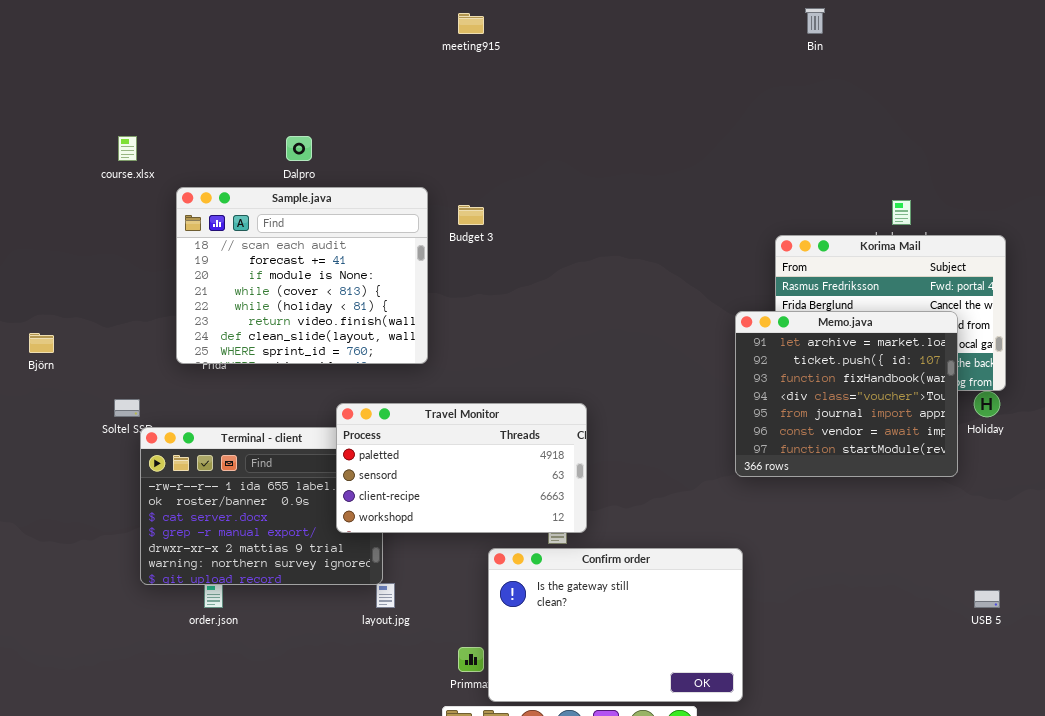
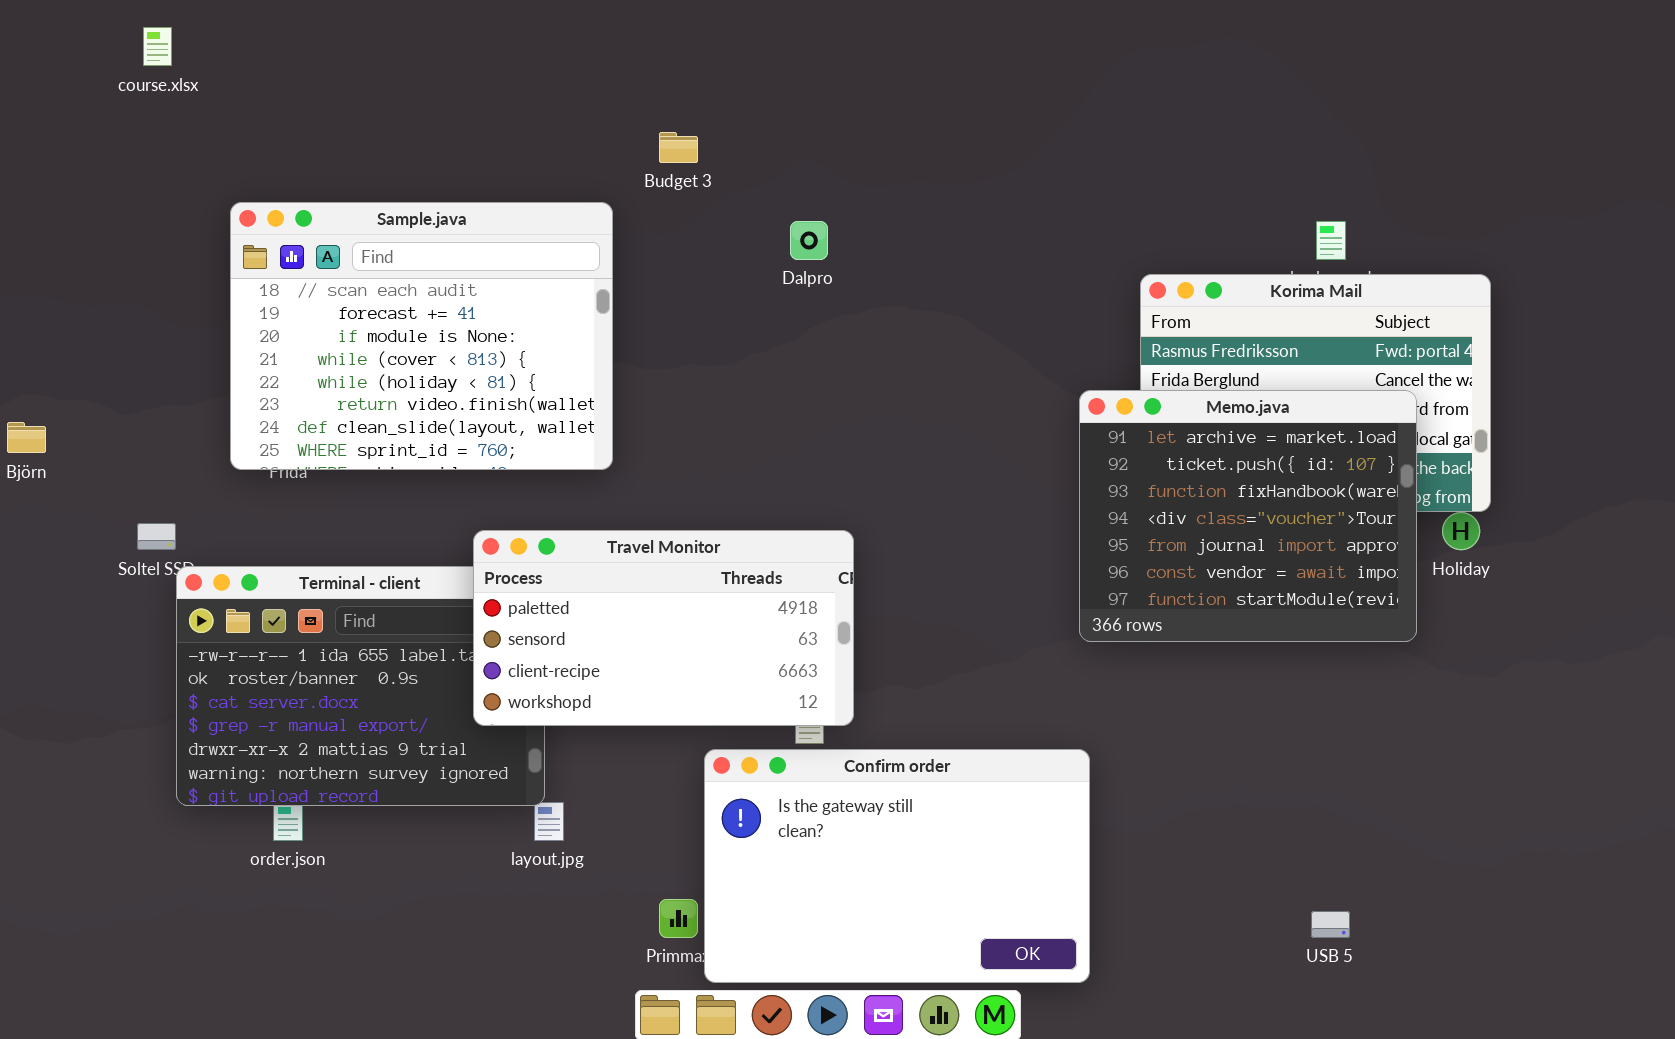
course.xlsx: [118,136,137,161] -> [143,27,172,66], moved
Dalpro: [286,136,312,161] -> [790,221,828,260], moved
Budget 3: [458,205,484,225] -> [659,132,698,163], moved
USB 5: [974,590,1000,608] -> [1311,911,1350,938], moved

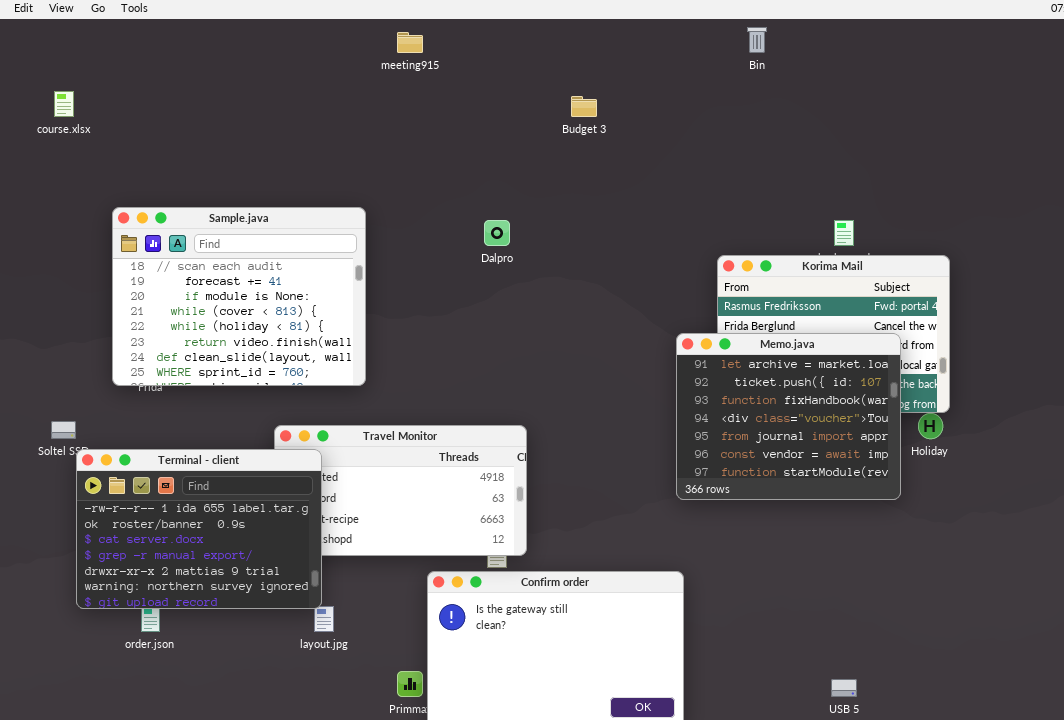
Budget 3: [659,132,698,163] -> [571,96,597,117], moved
Terminal - client: [176,566,545,806] -> [76,449,322,609], raised

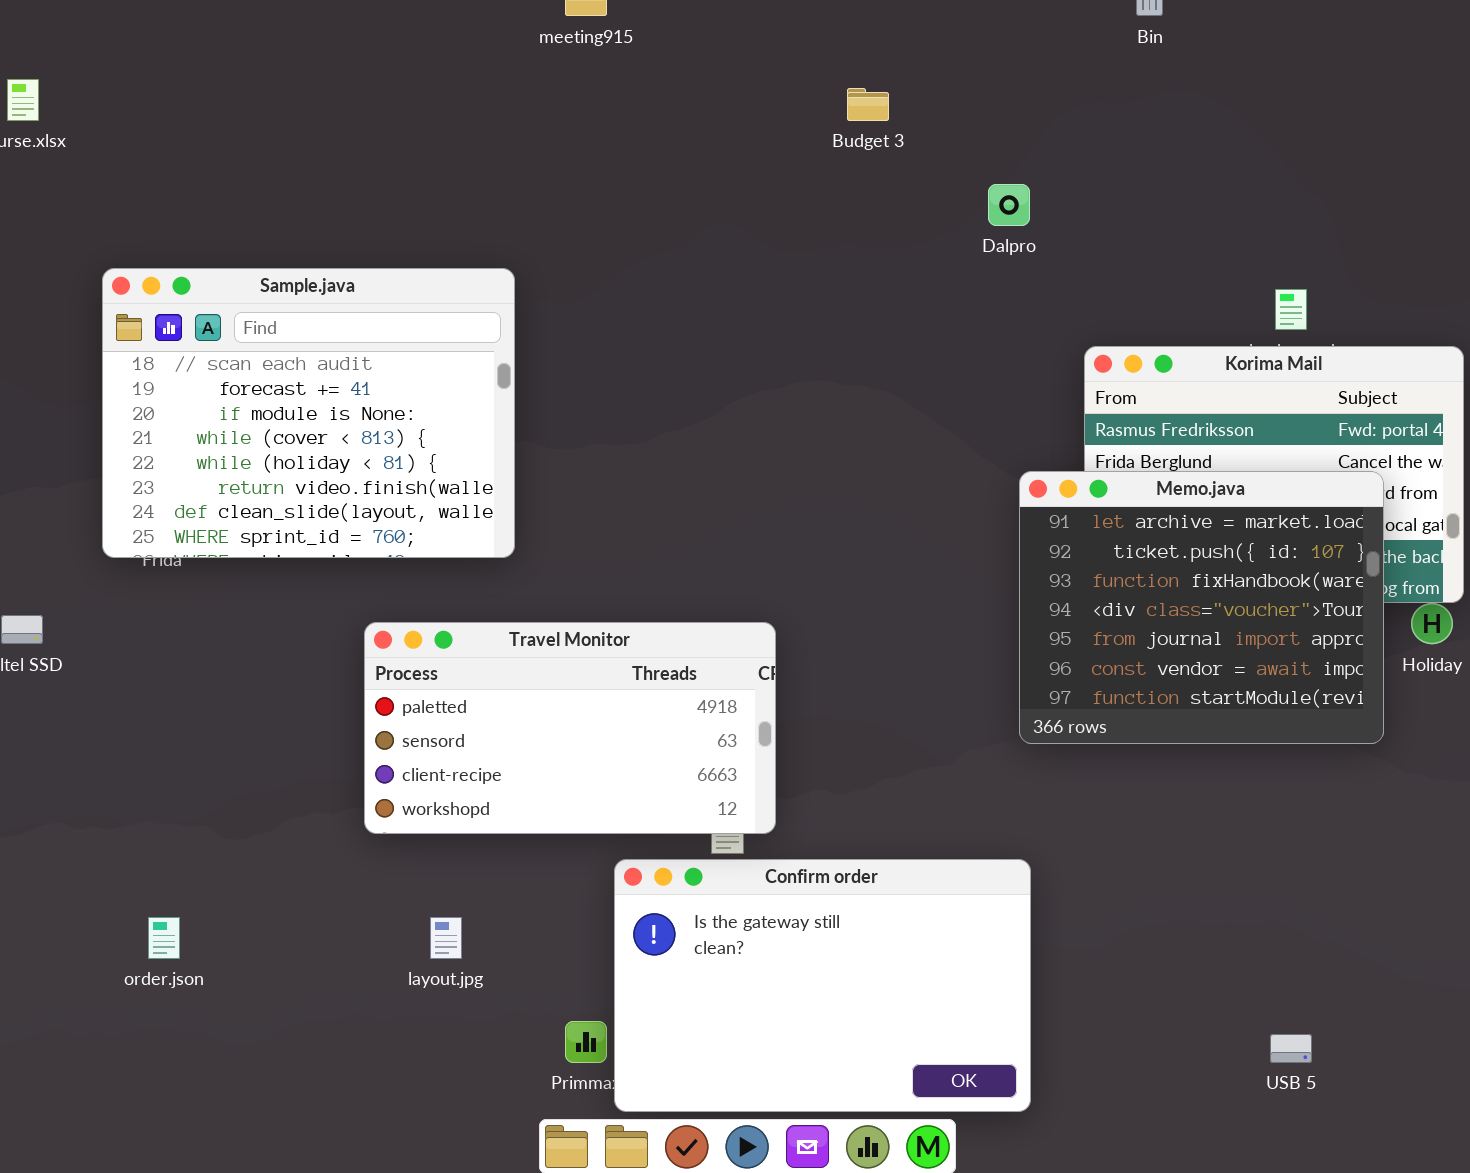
Dalpro: [484,220,510,246] -> [988,184,1030,226], moved
Terminal - client: [76,449,322,609] -> none, closed

